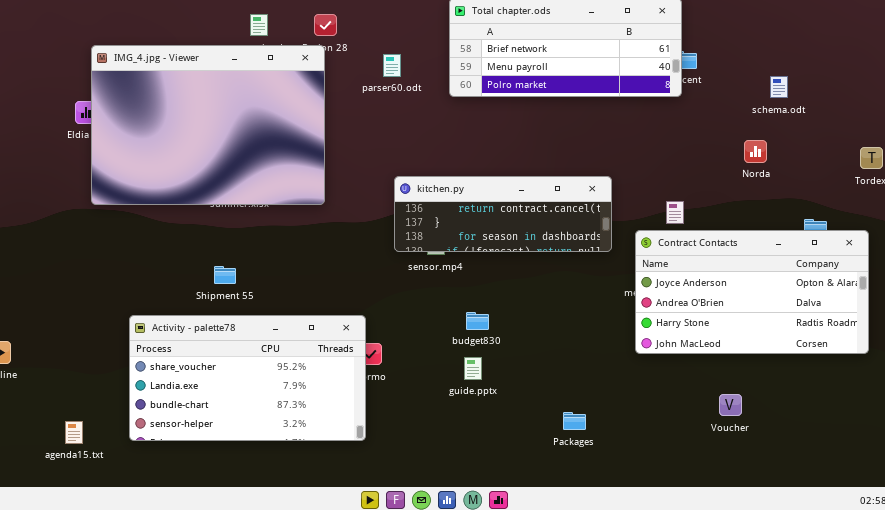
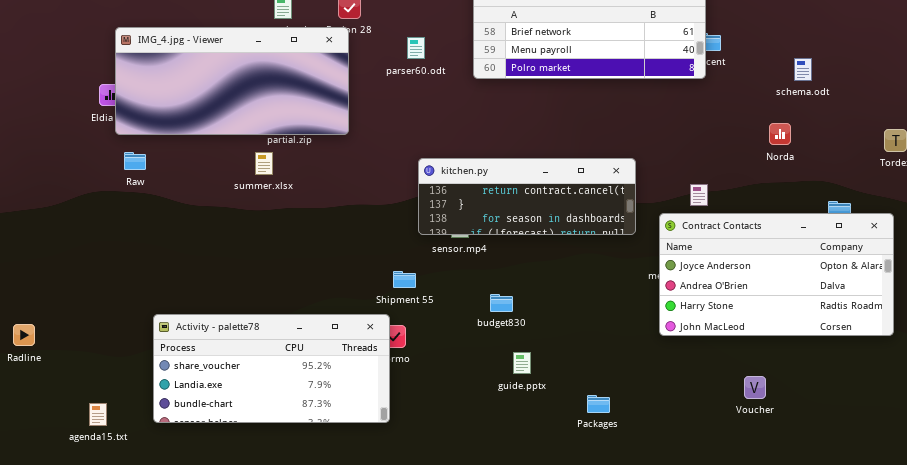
IMG_4.jpg - Viewer: [91,45,325,205] -> [115,27,349,135], resized
Shipment 55: [214,266,236,284] -> [393,271,416,288], moved
Activity - palette78: [129,315,366,441] -> [153,314,390,423], resized
guide.pptx: [464,357,482,380] -> [513,352,531,374], moved

